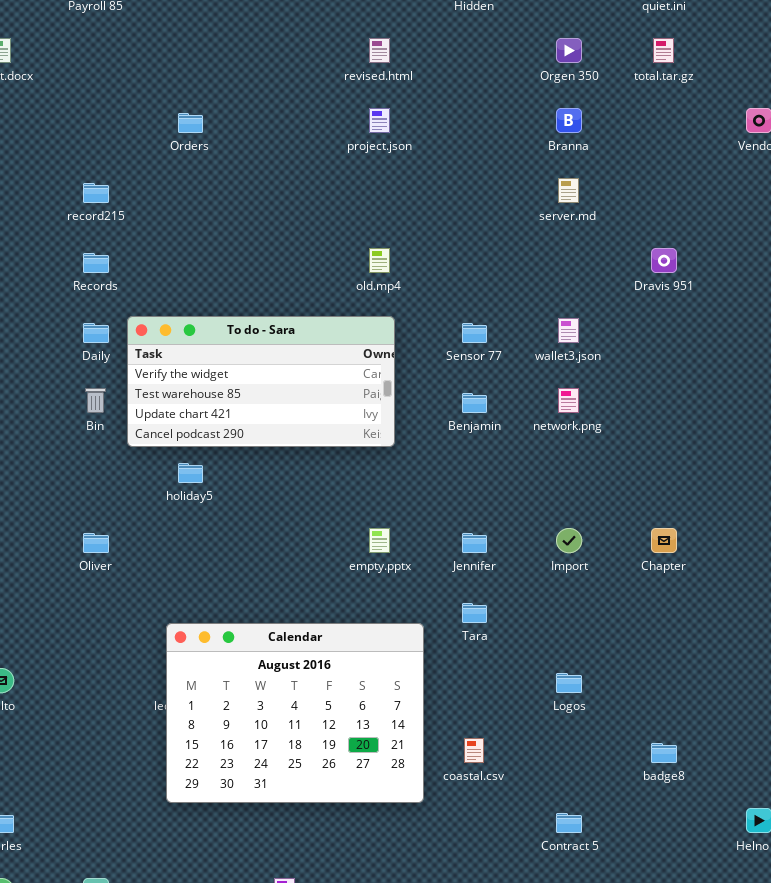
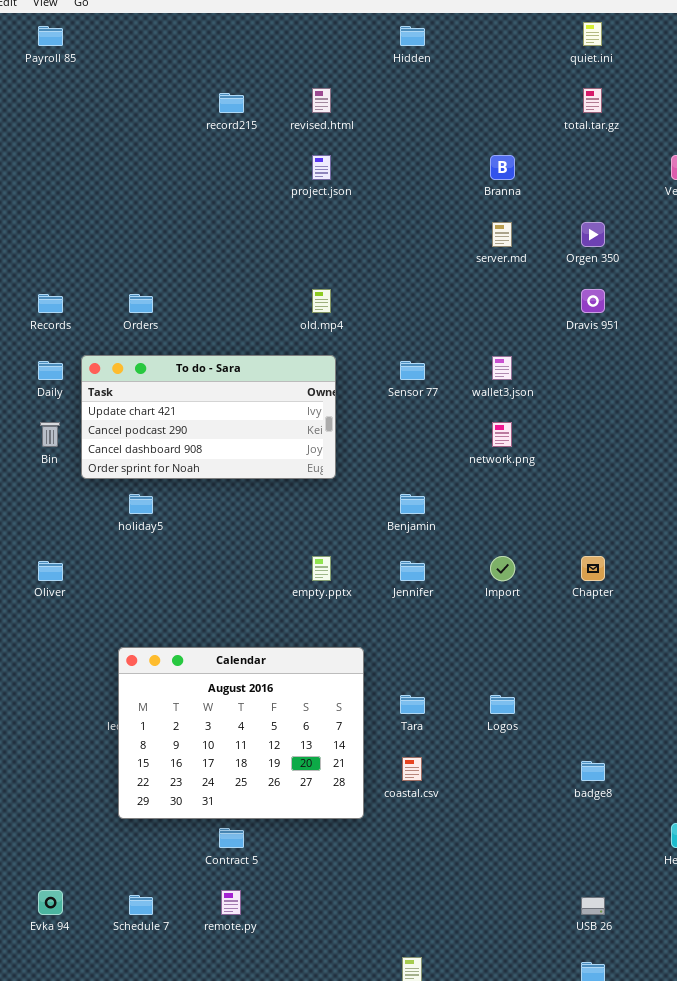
Orgen 350: [556,38,582,63] -> [581,222,605,247], moved
Orders: [178,113,203,133] -> [129,294,153,313], moved
record215: [83,183,109,203] -> [219,93,244,113], moved
To do - Sara: [127,316,395,447] -> [81,355,336,479], scrolled down 2 rows
Benjamin: [462,393,487,413] -> [400,494,425,514], moved
Tara: [462,603,487,623] -> [400,695,425,714], moved
Contract 5: [556,813,582,833] -> [219,828,244,848], moved

